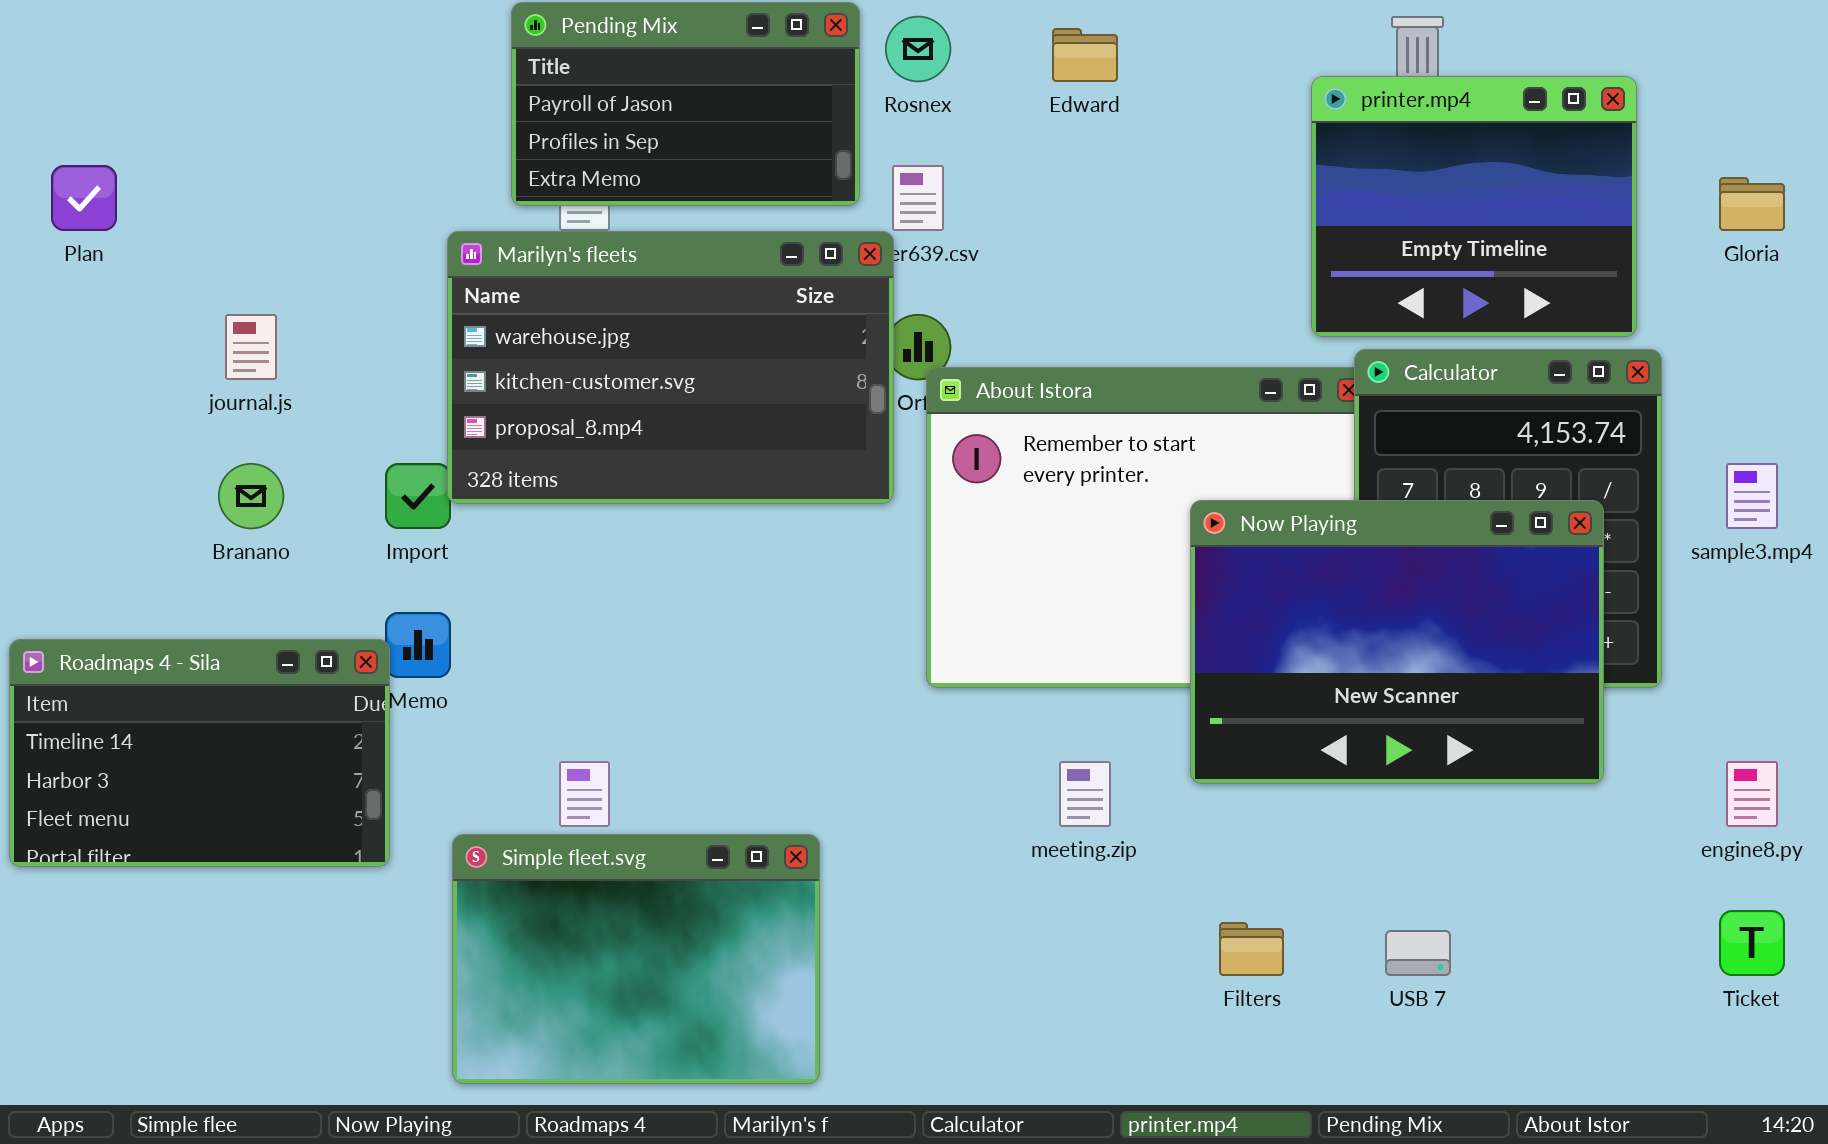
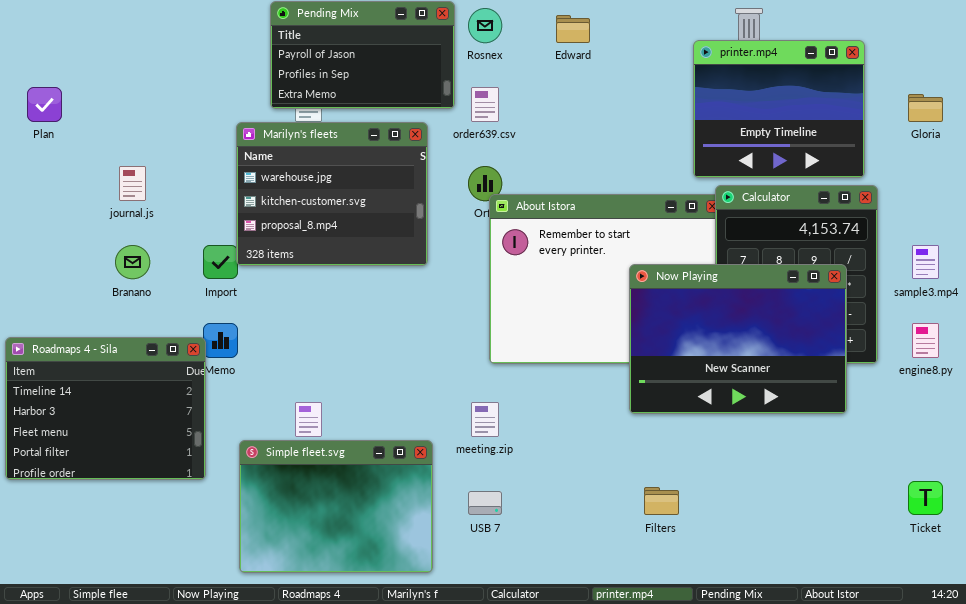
Marilyn's fleets: [447,231,894,504] -> [236,122,428,266], resized
Roadmaps 4 - Sila: [9,639,390,867] -> [5,337,206,480], resized
meeting.zip: [1059,761,1111,827] -> [471,402,499,437], moved
engine8.py: [1726,761,1778,827] -> [912,323,939,358], moved
USB 7: [1385,930,1451,976] -> [468,491,502,515], moved

